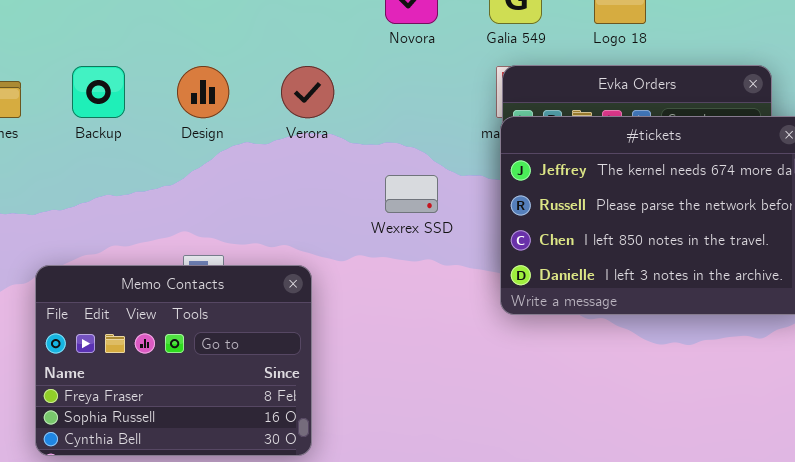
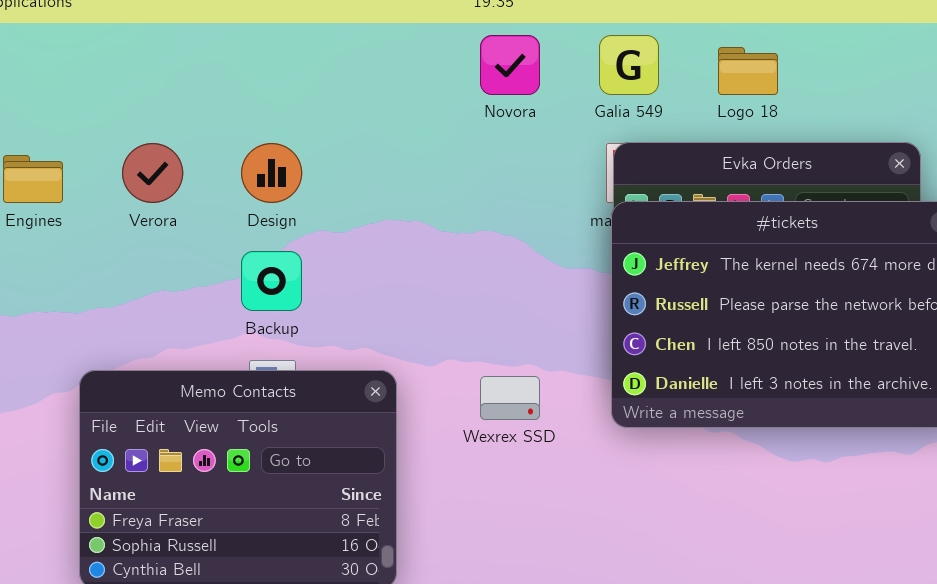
Backup: [72,66,125,118] -> [241,251,302,311], moved
Verora: [281,66,334,118] -> [122,143,183,203], moved
Wexrex SSD: [385,175,438,213] -> [480,376,540,420], moved

